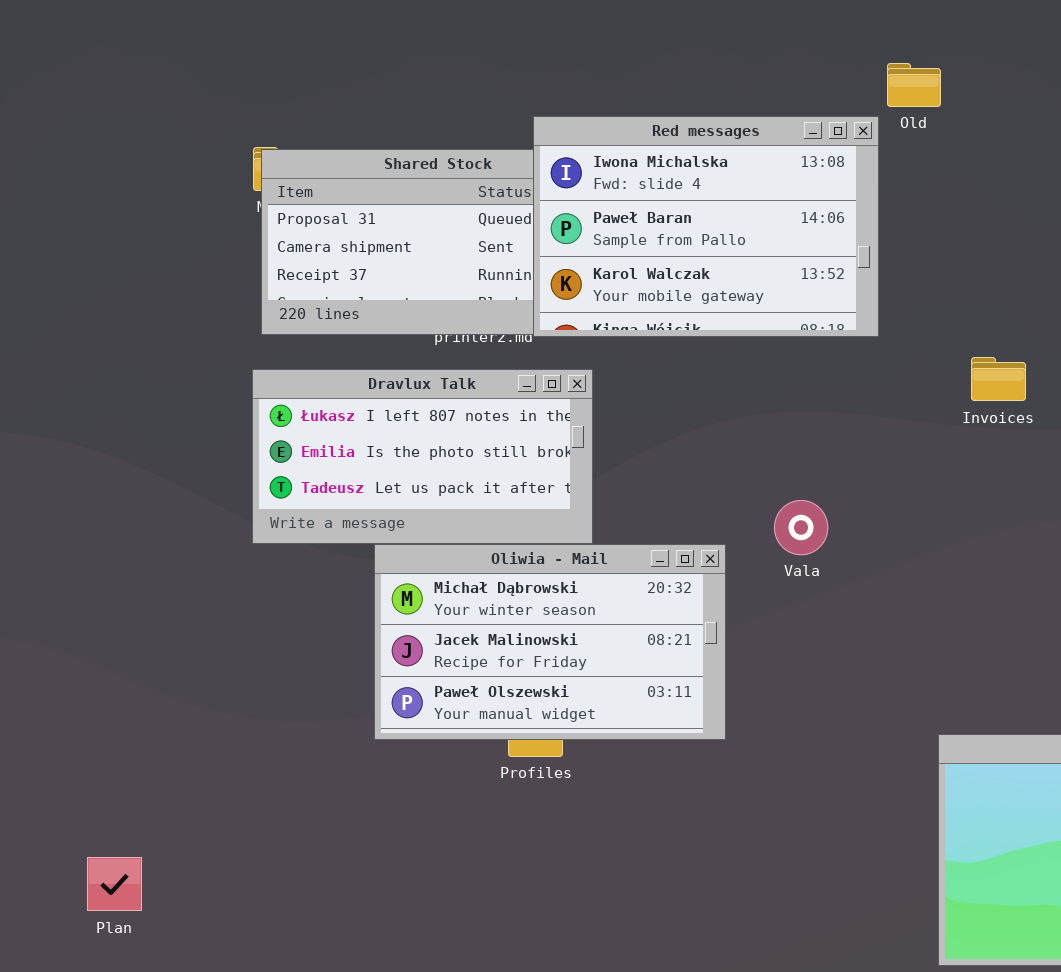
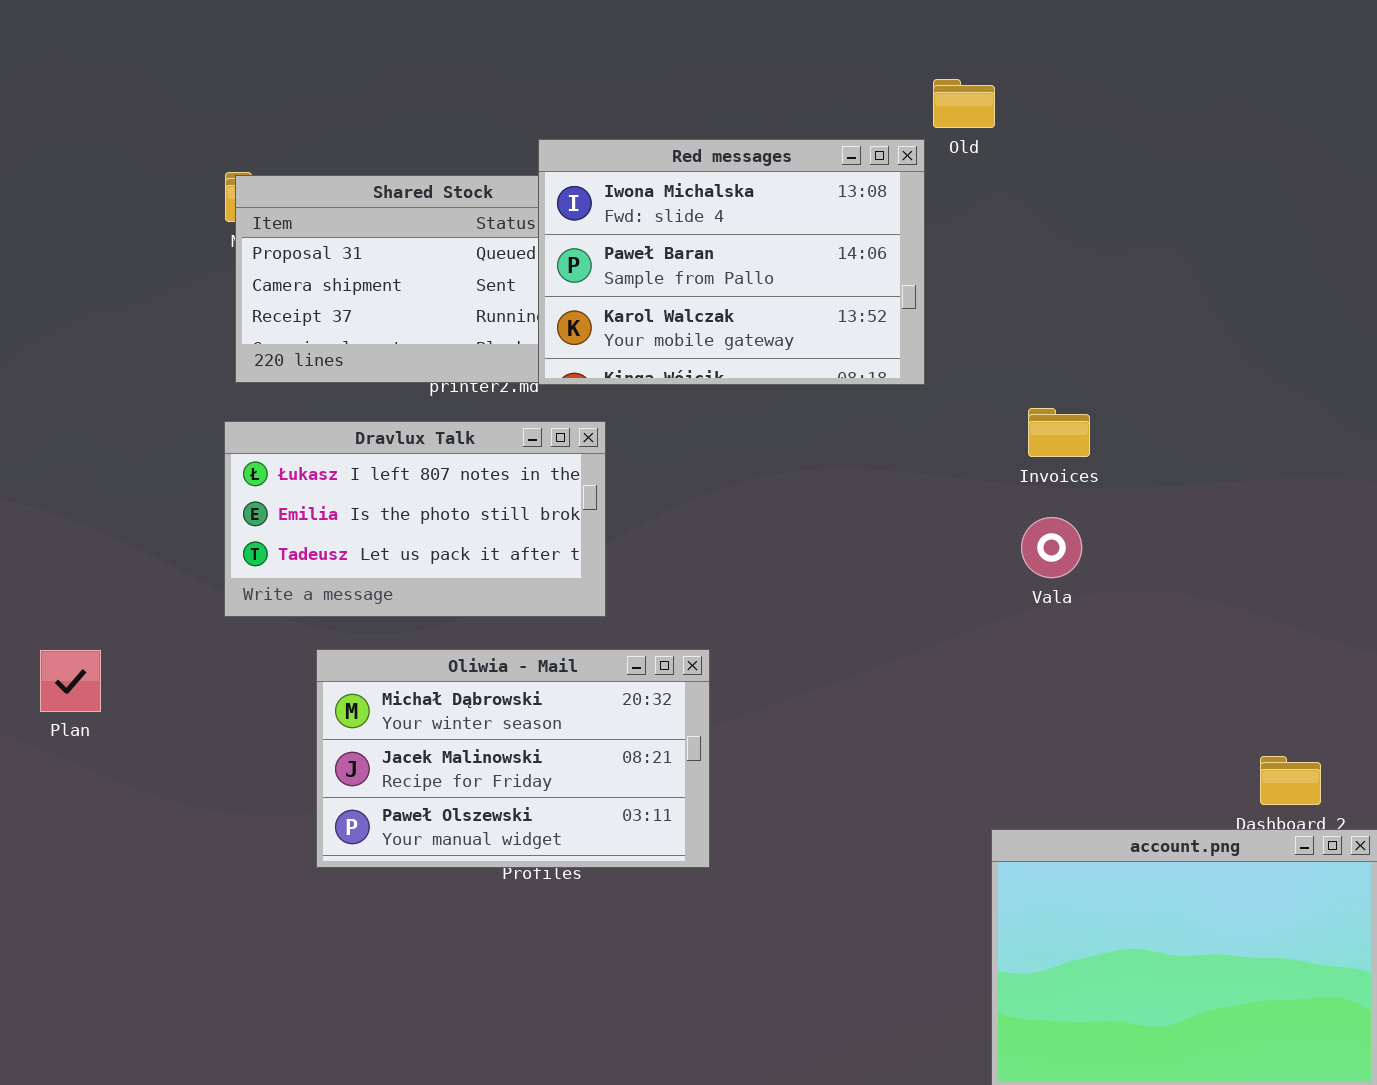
Vala: [774,500,828,555] -> [1021,517,1082,578], moved
Oliwia - Mail: [374,544,726,740] -> [316,649,710,868], moved
Plan: [87,857,142,911] -> [40,650,101,712], moved

